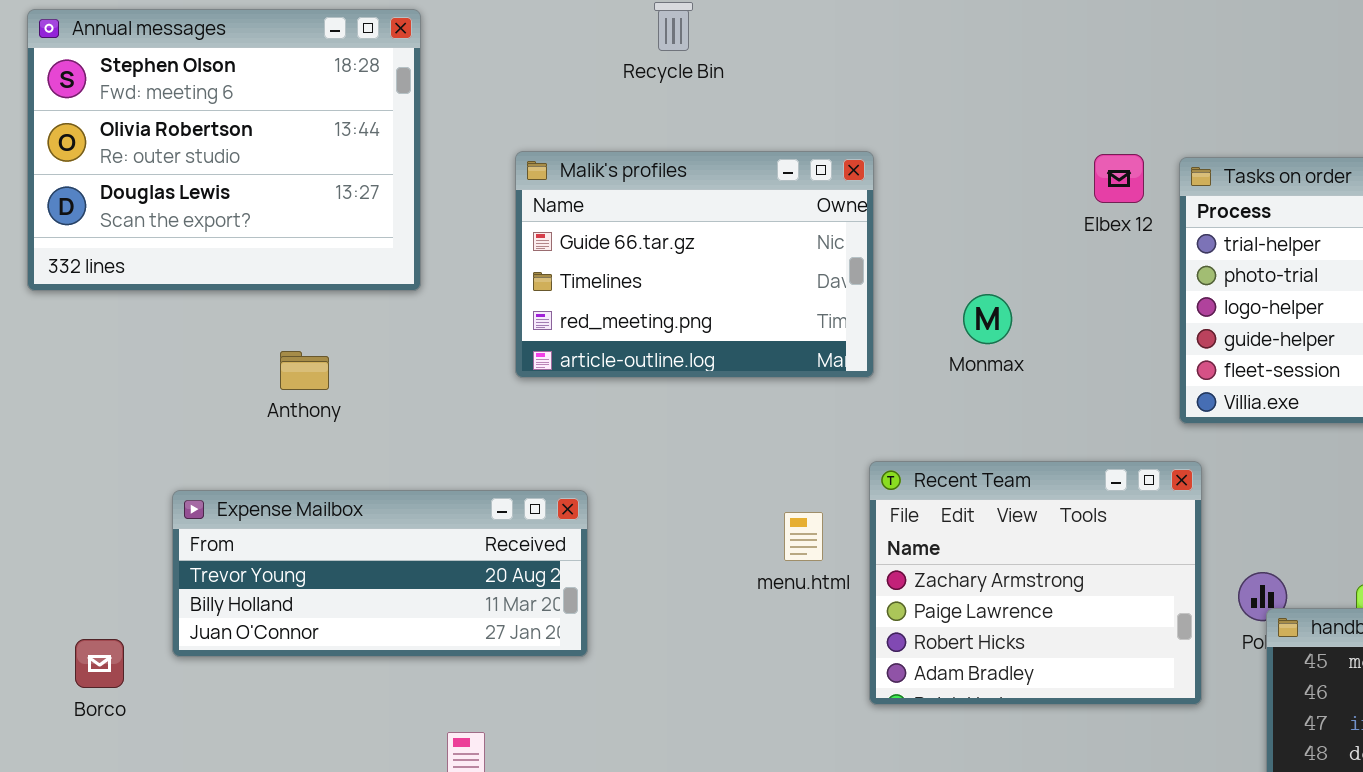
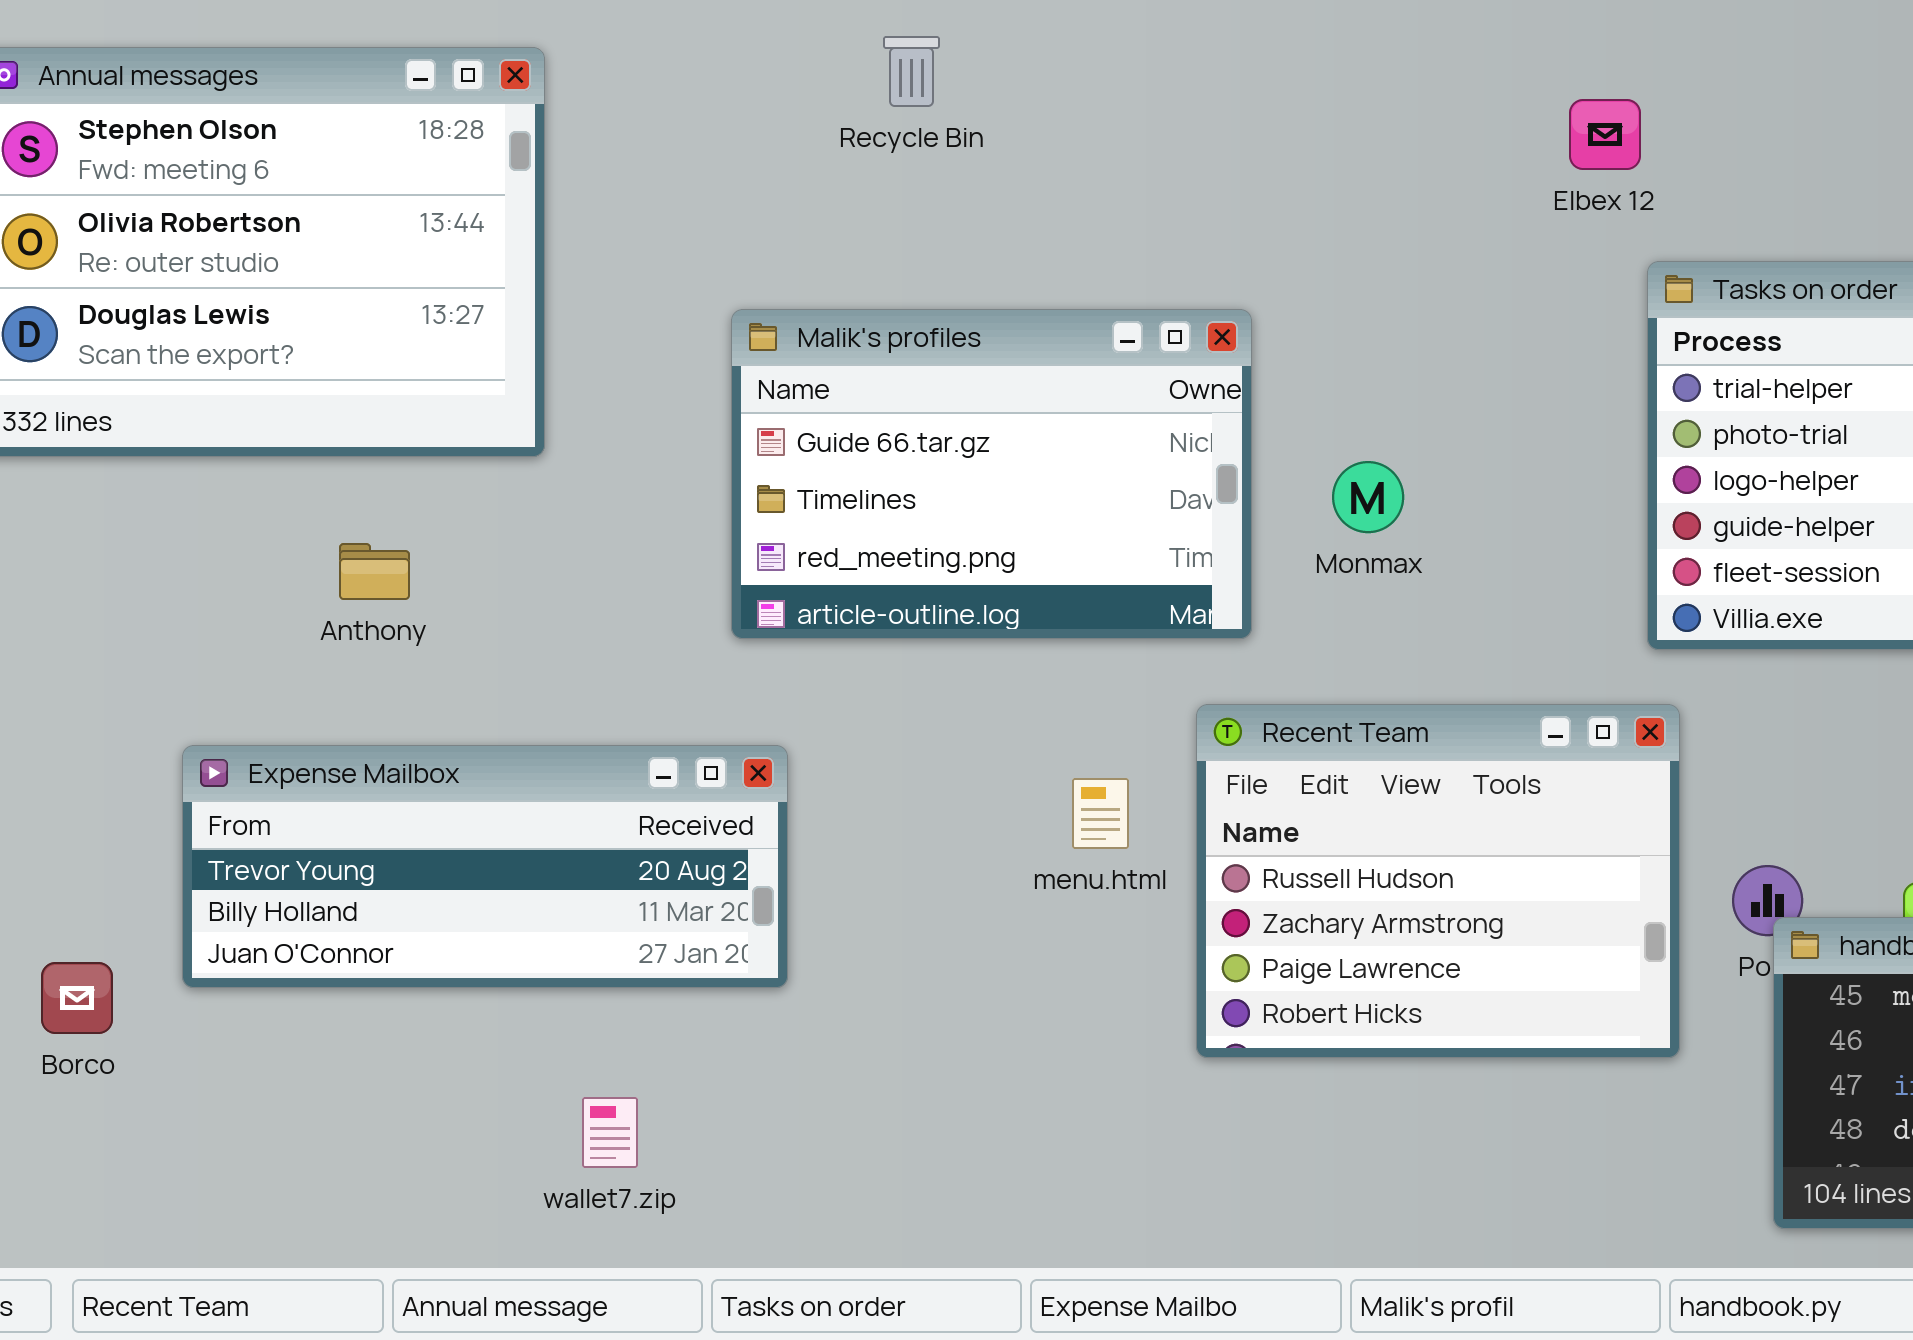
Malik's profiles: [515,151,874,378] -> [731,309,1252,639], moved
Elbex 12: [1094,154,1144,203] -> [1569,99,1641,170], moved
Recent Team: [869,461,1202,705] -> [1196,704,1680,1058], scrolled up 1 row

